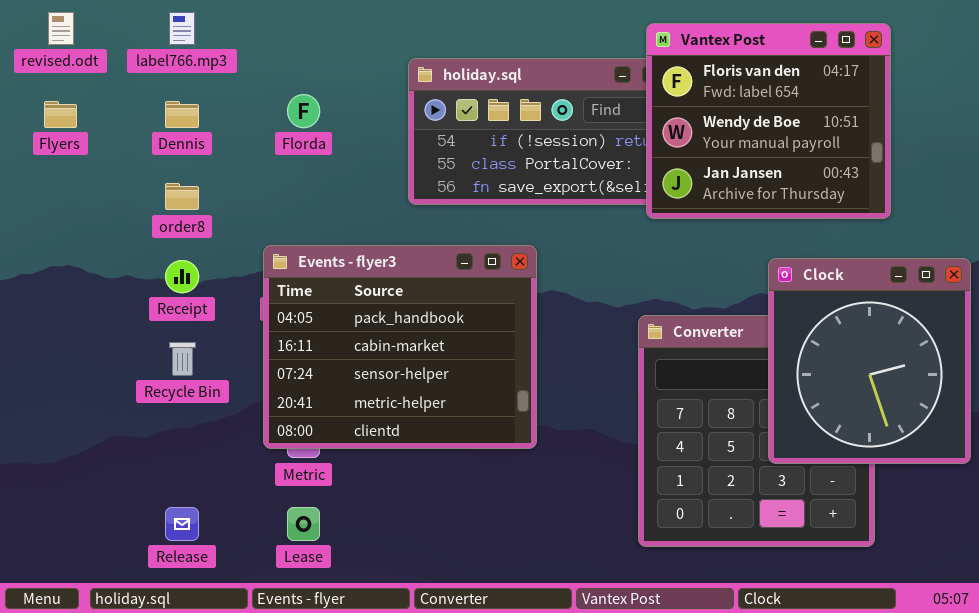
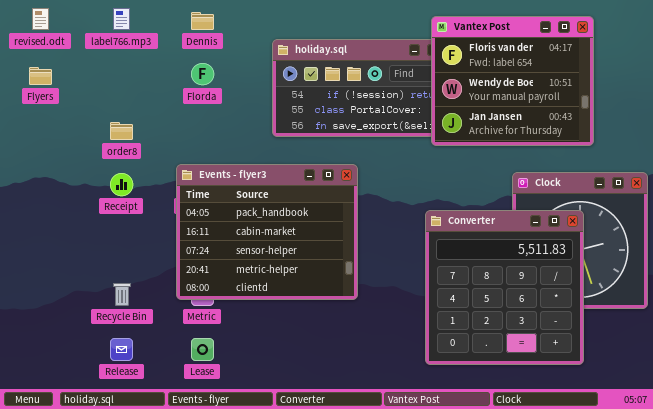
Dennis: [165,101,199,128] -> [191,12,214,30], moved
Converter: [638,315,875,547] -> [425,210,584,365], raised
Recycle Bin: [169,342,196,376] -> [113,283,131,306], moved

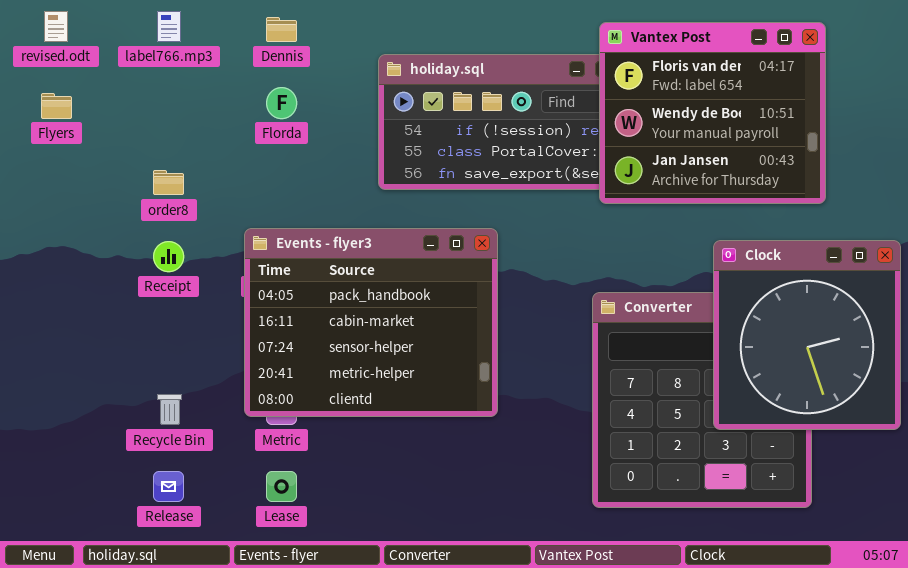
Clock: [512,172,648,309] -> [713,240,901,430], raised

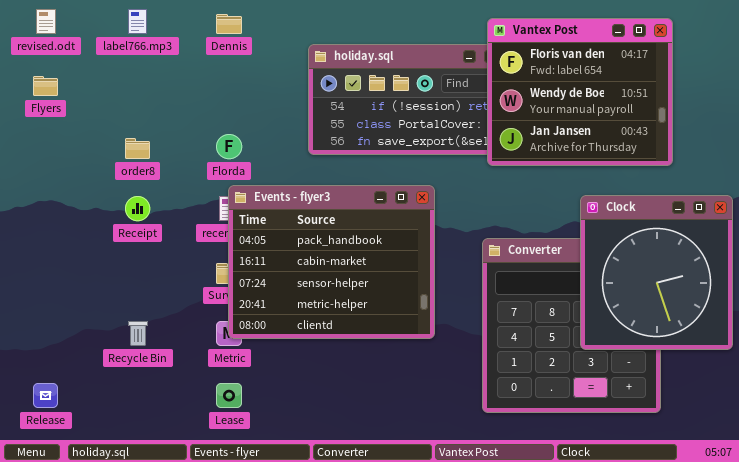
Florda: [266,87,297,119] -> [216,134,242,159], moved
Events - flyer3: [244,228,498,417] -> [228,185,435,339], moved
Release: [153,471,184,502] -> [33,383,58,408], moved

